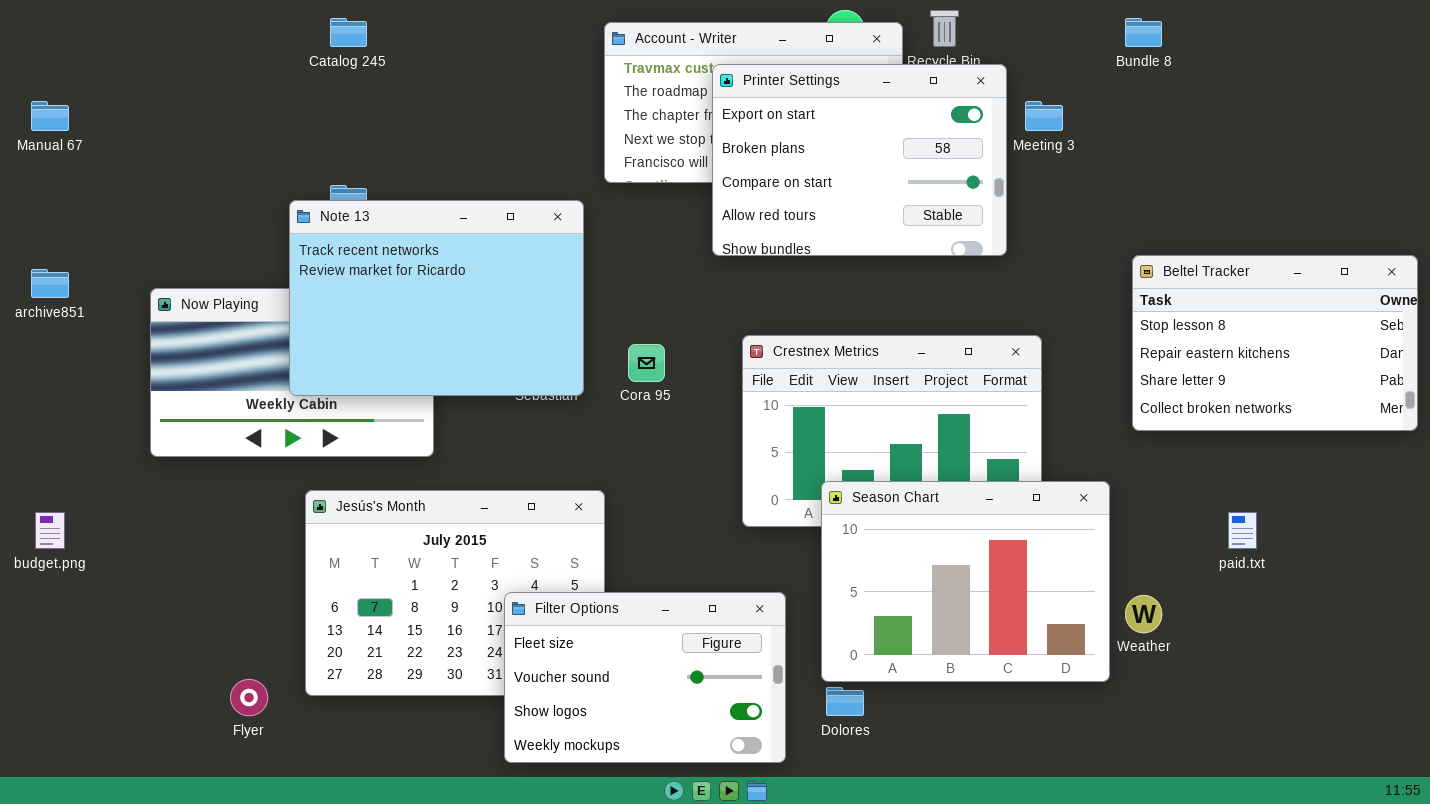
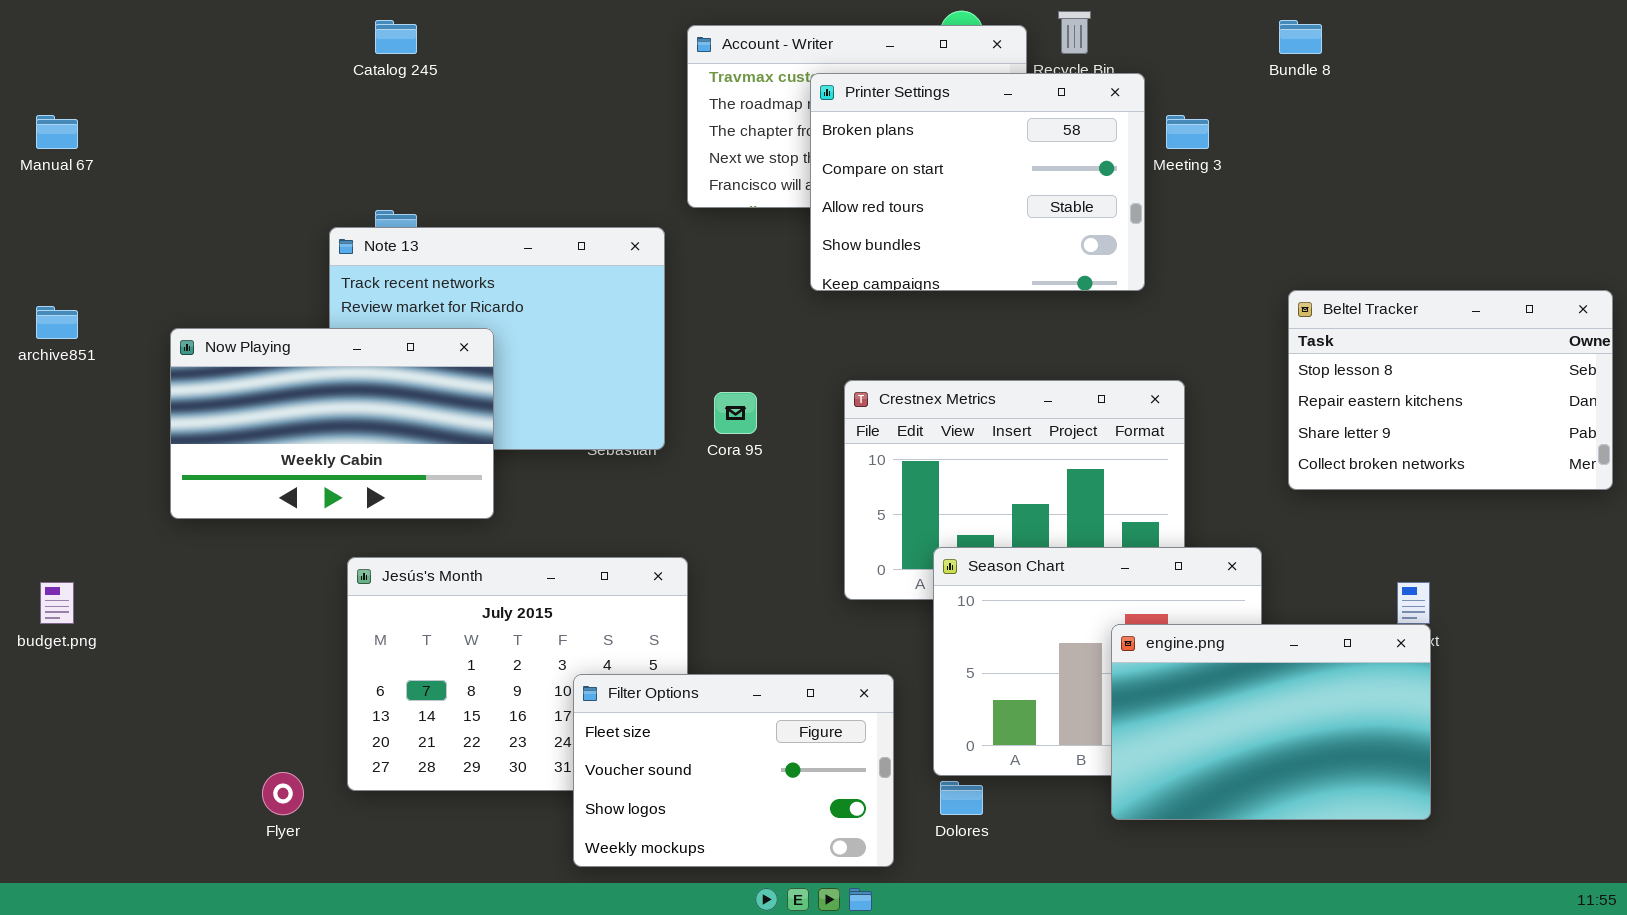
Printer Settings: [712,64,1007,256] -> [810,73,1145,291], scrolled down 1 row
Now Playing: [150,288,434,457] -> [170,328,494,519], raised
engine.png: none -> [1111,624,1431,820], opened

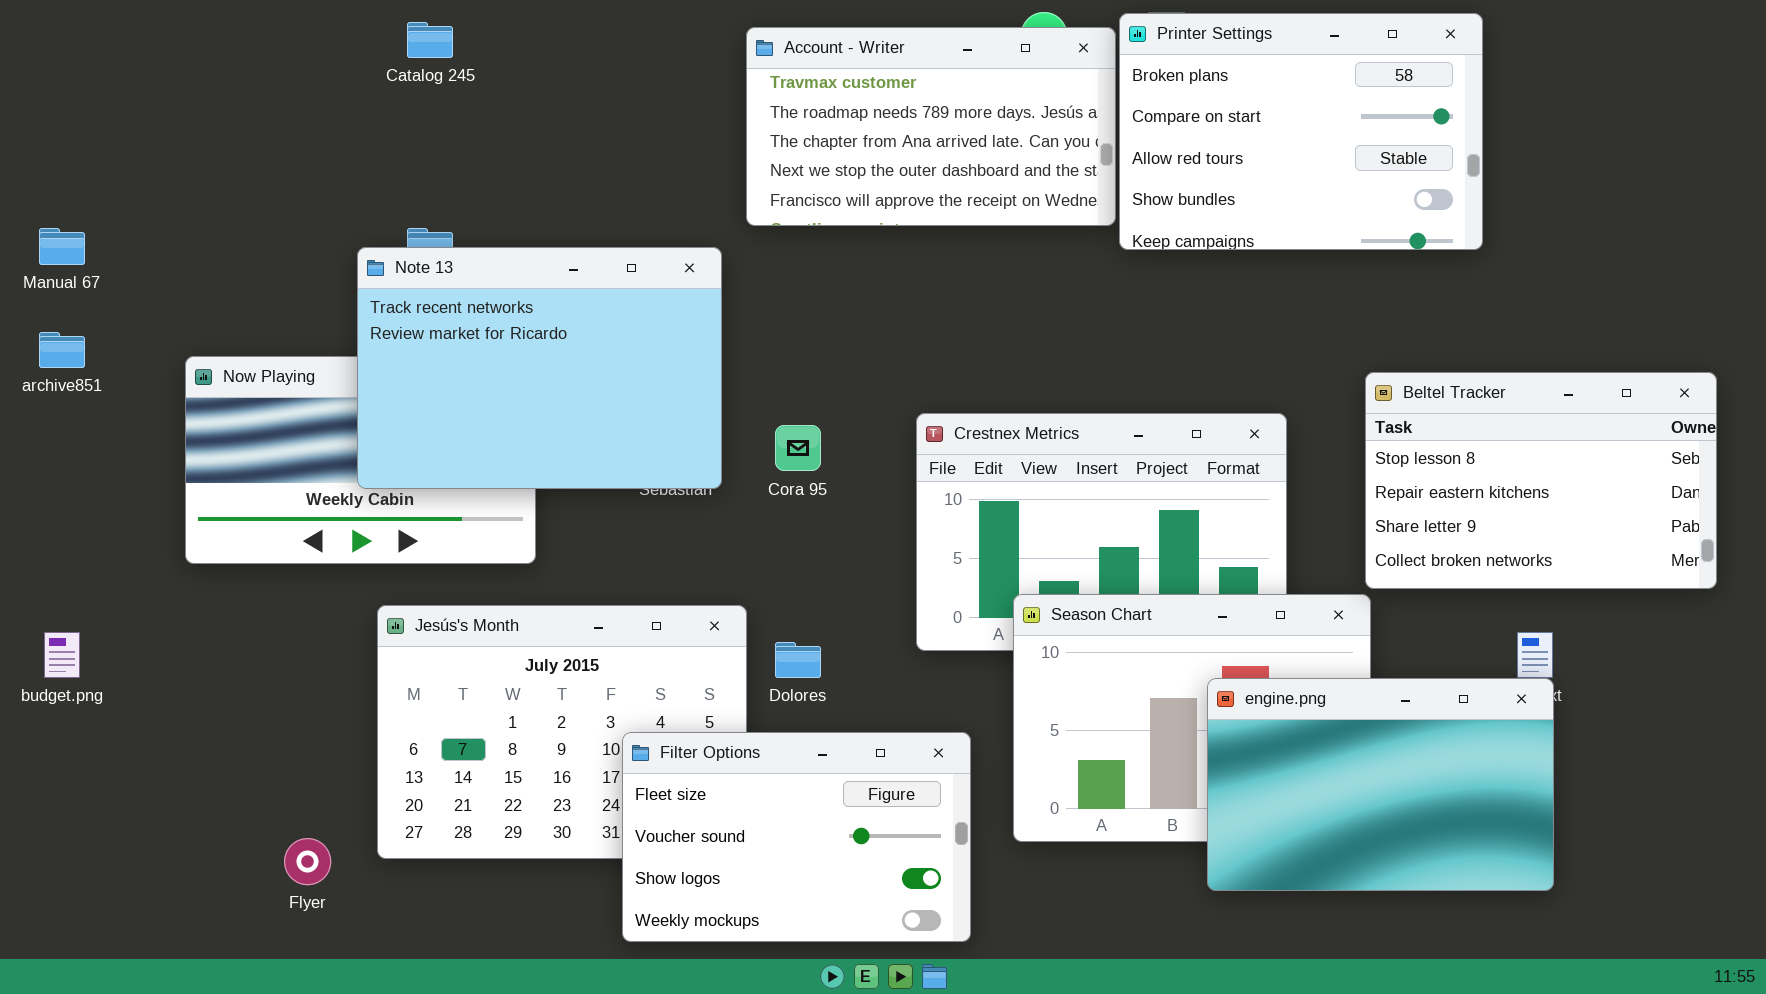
Printer Settings: [810,73,1145,291] -> [1119,13,1483,250], moved
Manual 67: [36,115,78,149] -> [39,228,85,265], moved
Note 13: [329,227,665,450] -> [357,247,722,489], raised
Beltel Tracker: [1288,290,1613,490] -> [1365,372,1717,589], moved
Dolores: [940,781,983,815] -> [775,642,821,678], moved

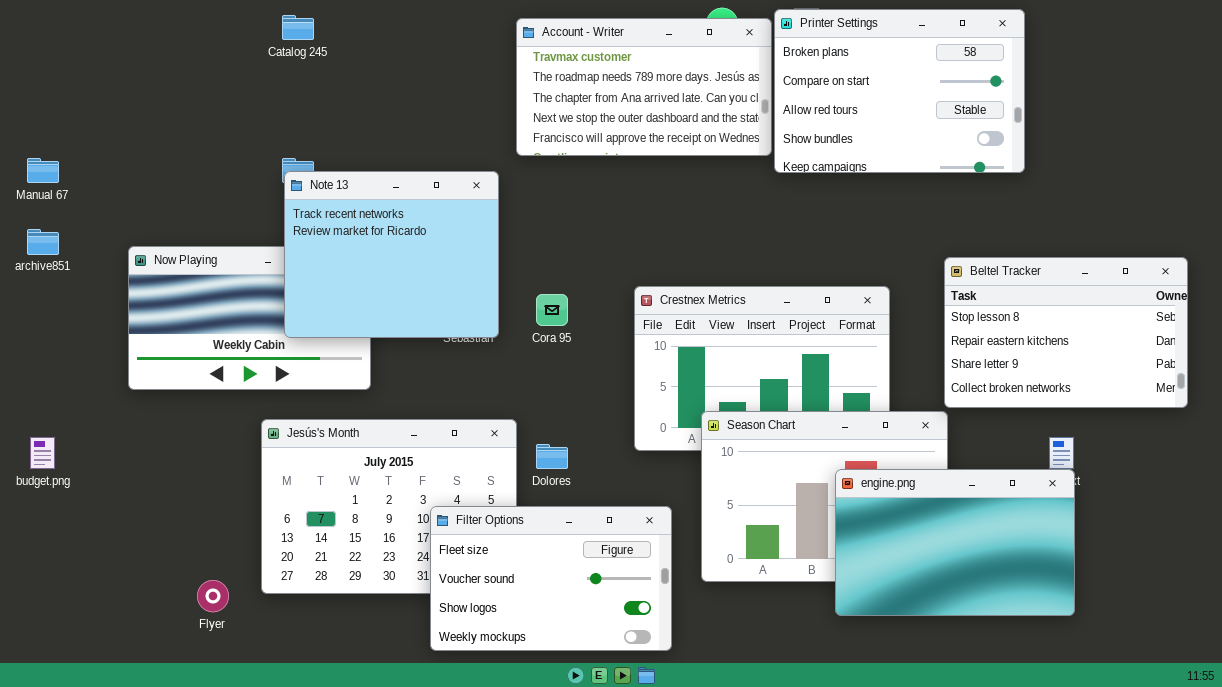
Note 13: [357,247,722,489] -> [284,171,499,338], resized

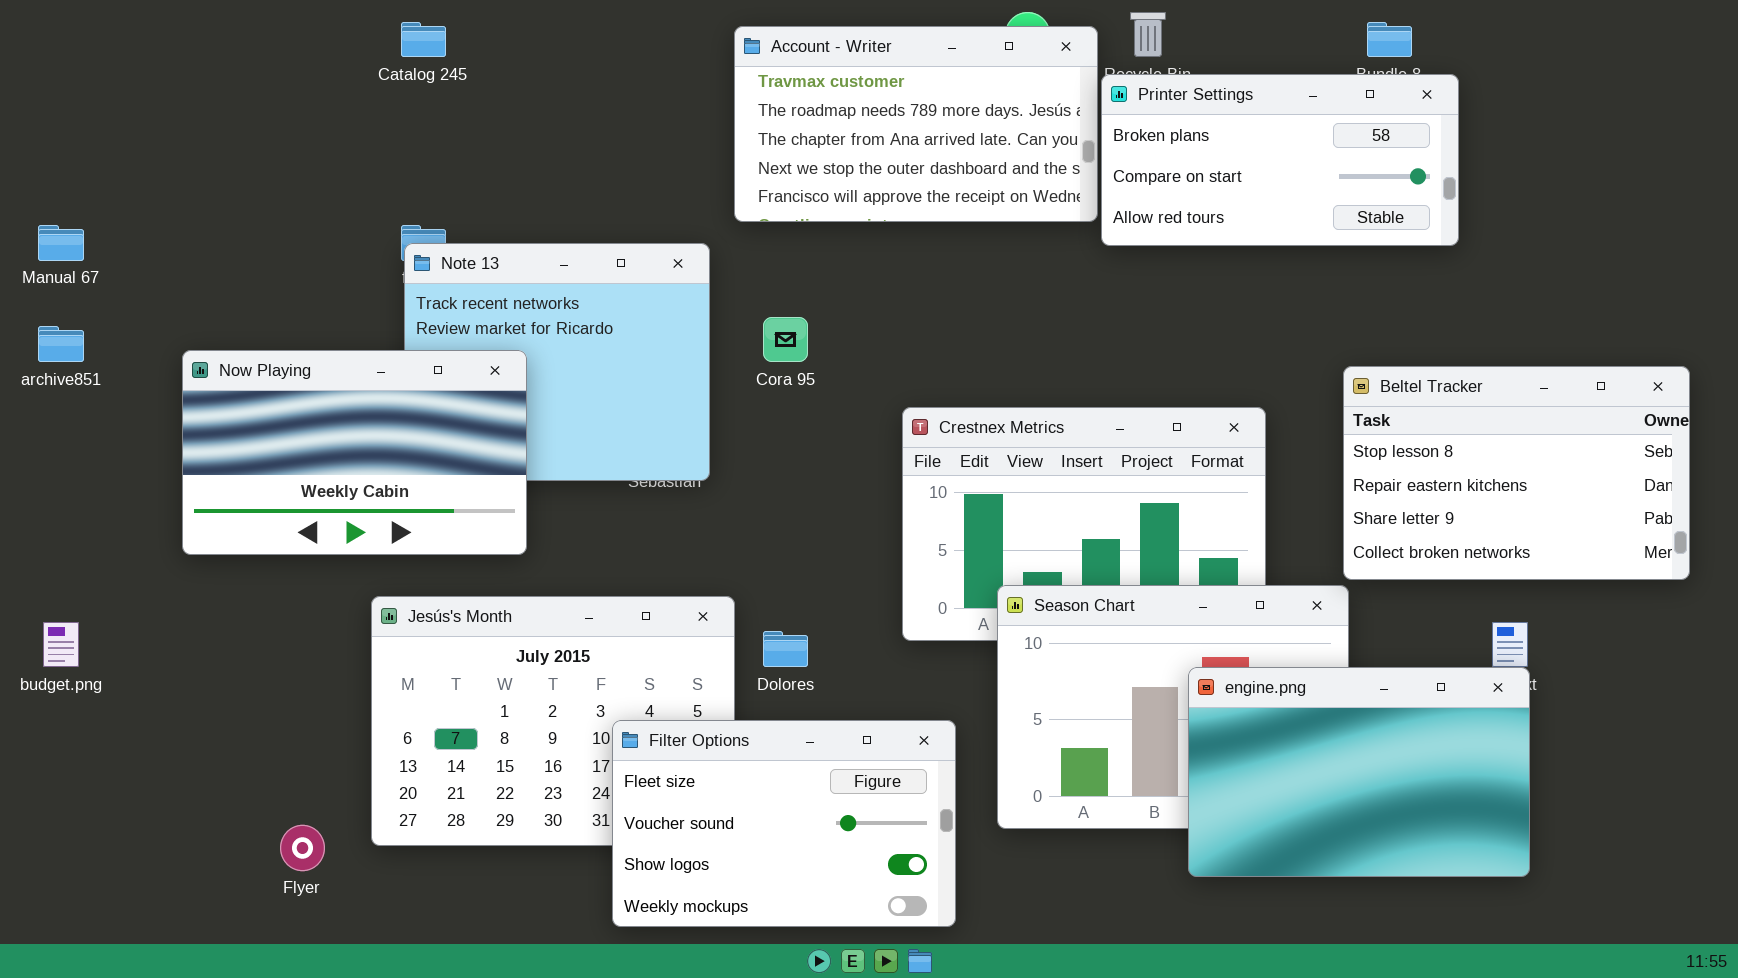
Printer Settings: [774,9,1025,173] -> [1101,74,1459,246], resized
Now Playing: [128,246,371,390] -> [182,350,527,555], raised
Cora 95: [536,294,568,326] -> [763,317,808,362], moved

